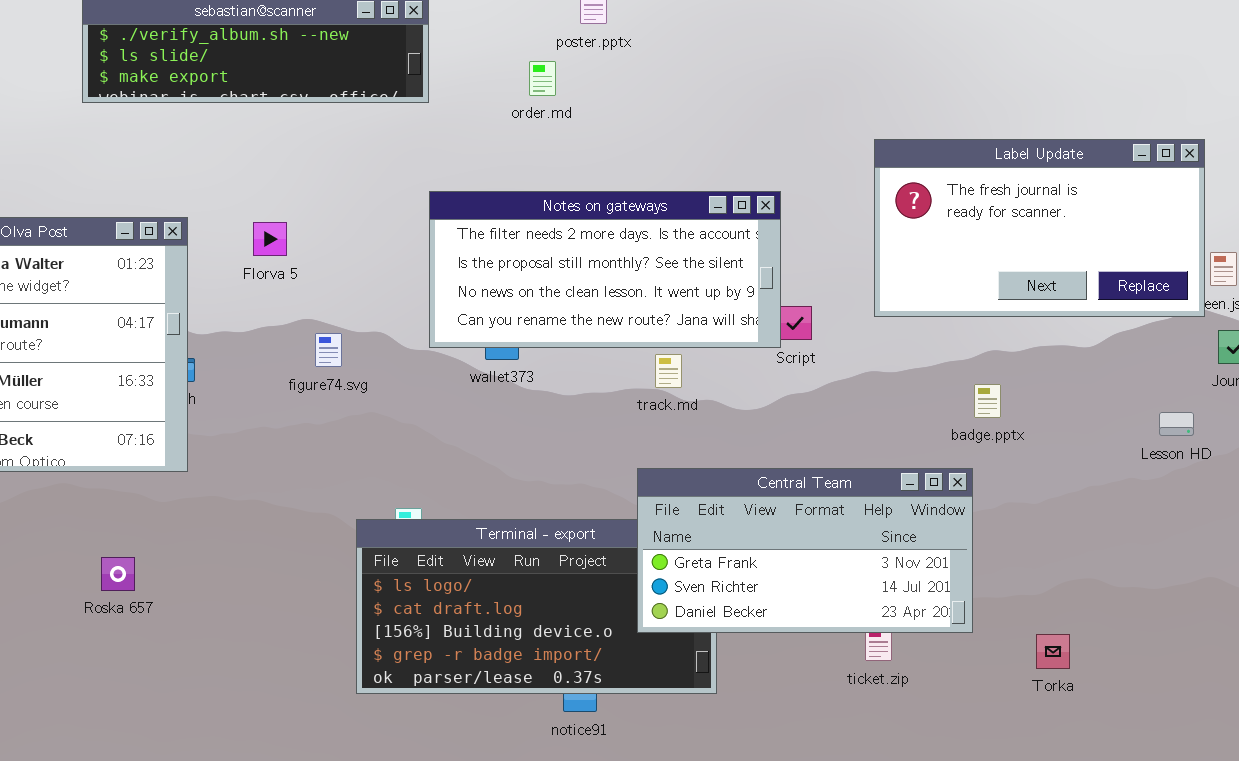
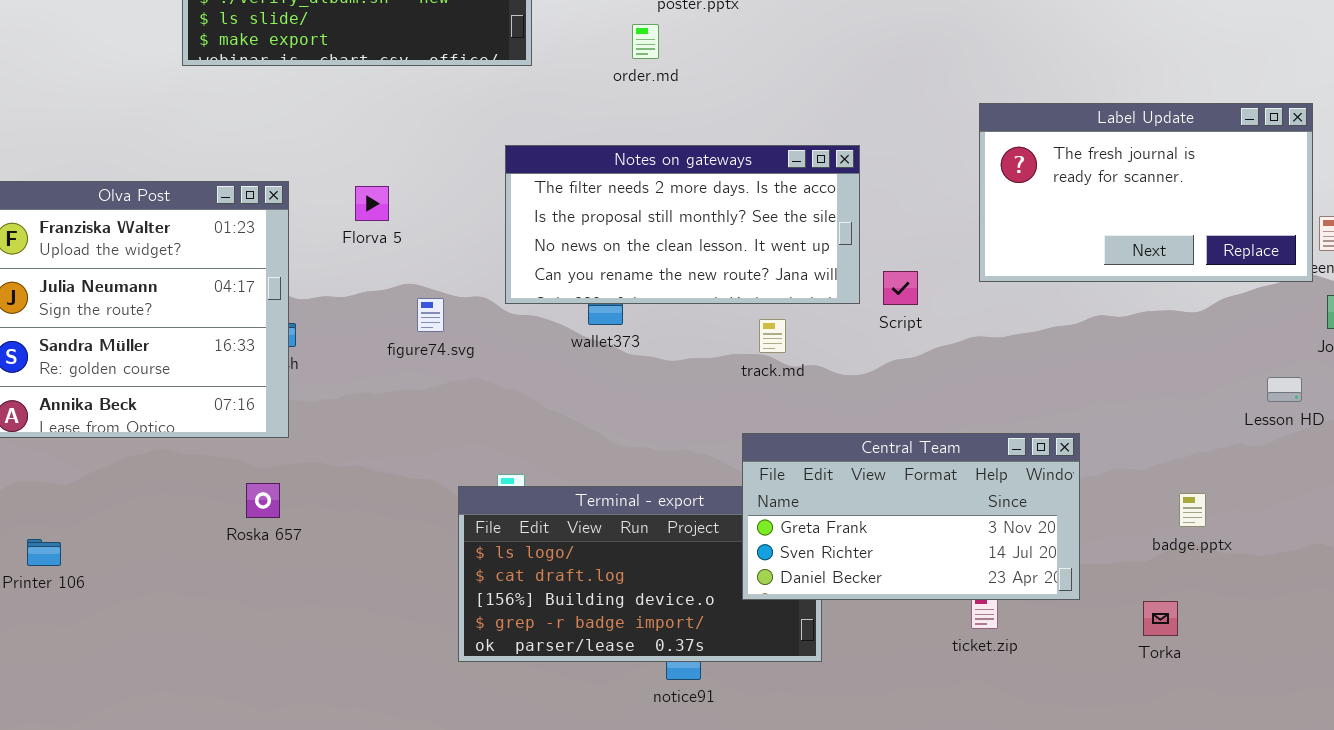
Notes on gateways: [429,191,781,348] -> [505,145,860,304], moved
badge.pptx: [974,384,1001,418] -> [1179,493,1206,527], moved
Roska 657: [101,557,135,591] -> [246,483,280,518], moved

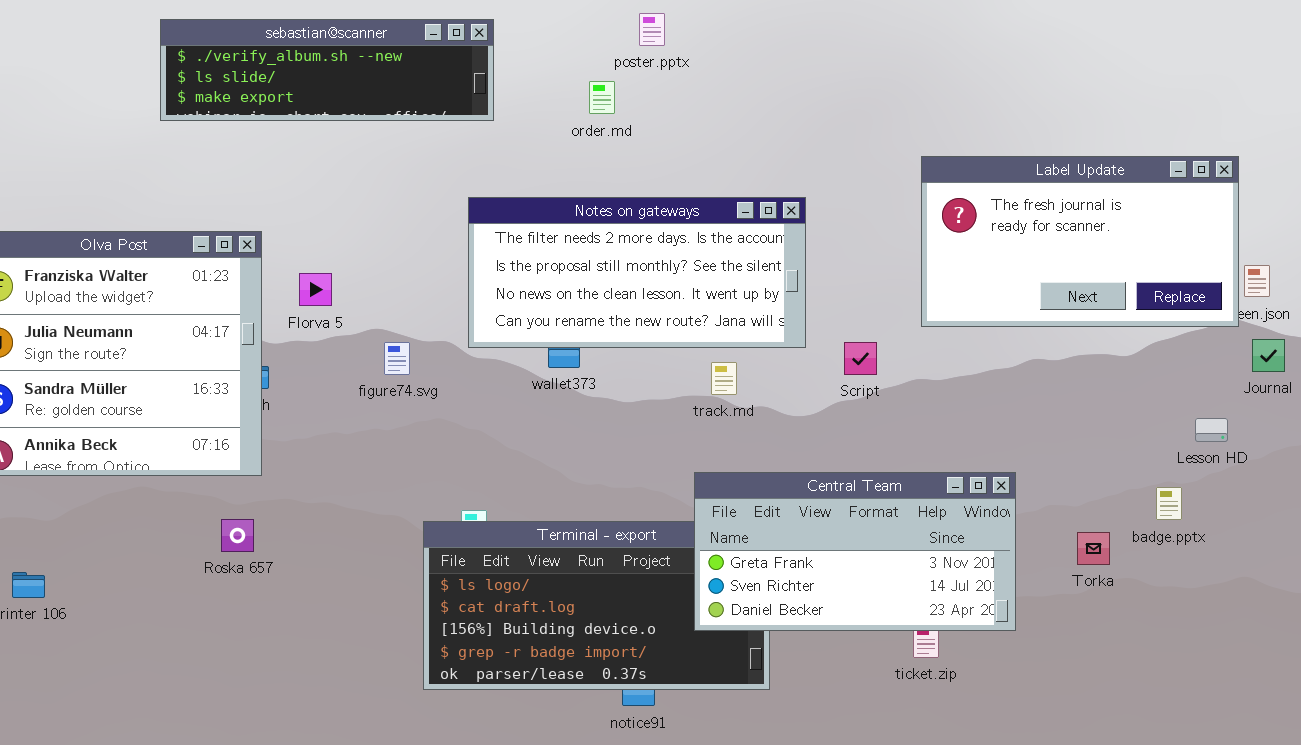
Florva 5: [355,186,389,221] -> [299,273,332,306], moved
Script: [883,271,918,305] -> [844,342,877,375], moved
badge.pptx: [1179,493,1206,527] -> [1156,487,1182,520], moved
Torka: [1143,601,1178,636] -> [1077,532,1110,565], moved

